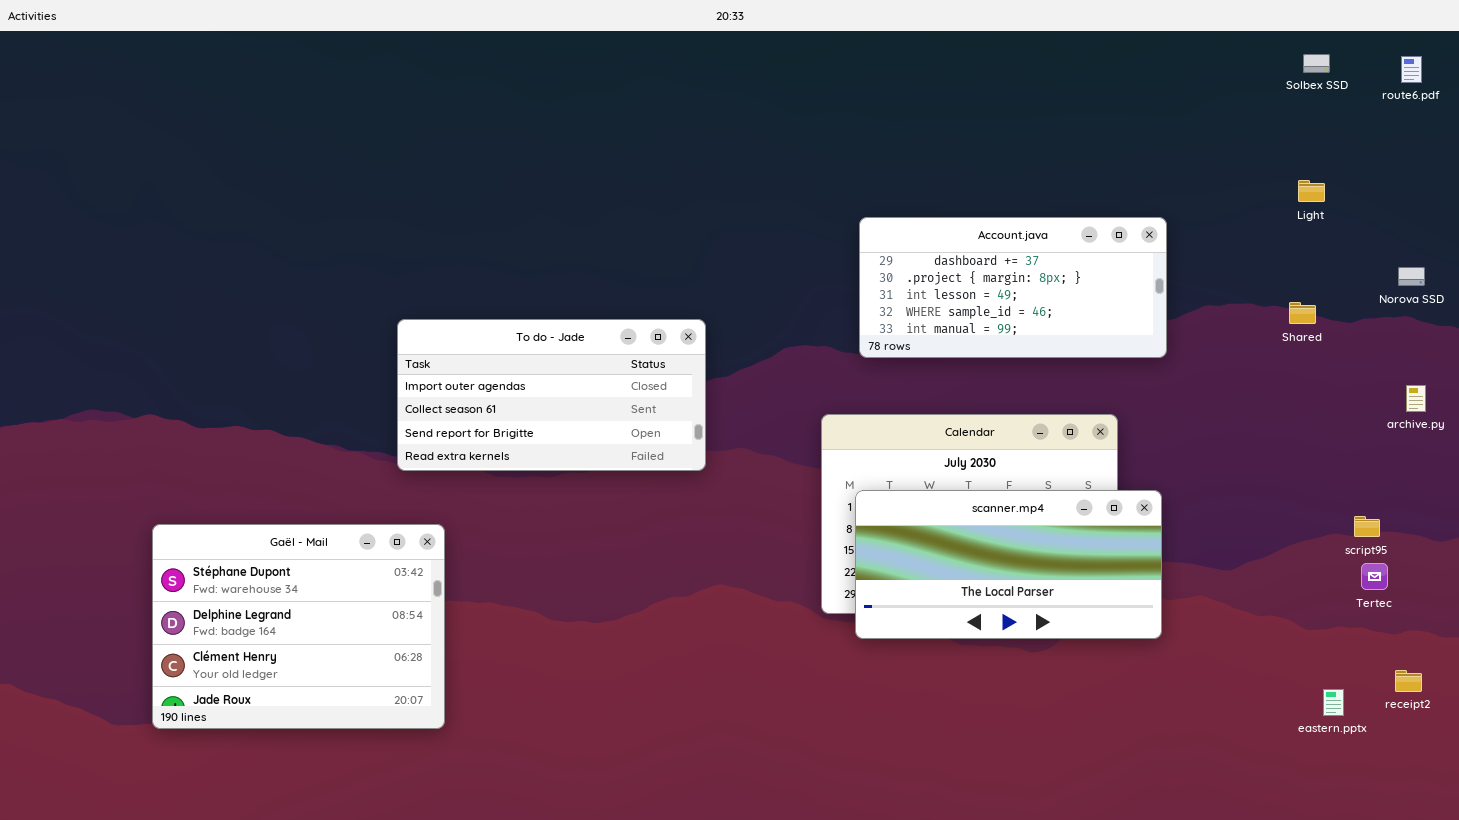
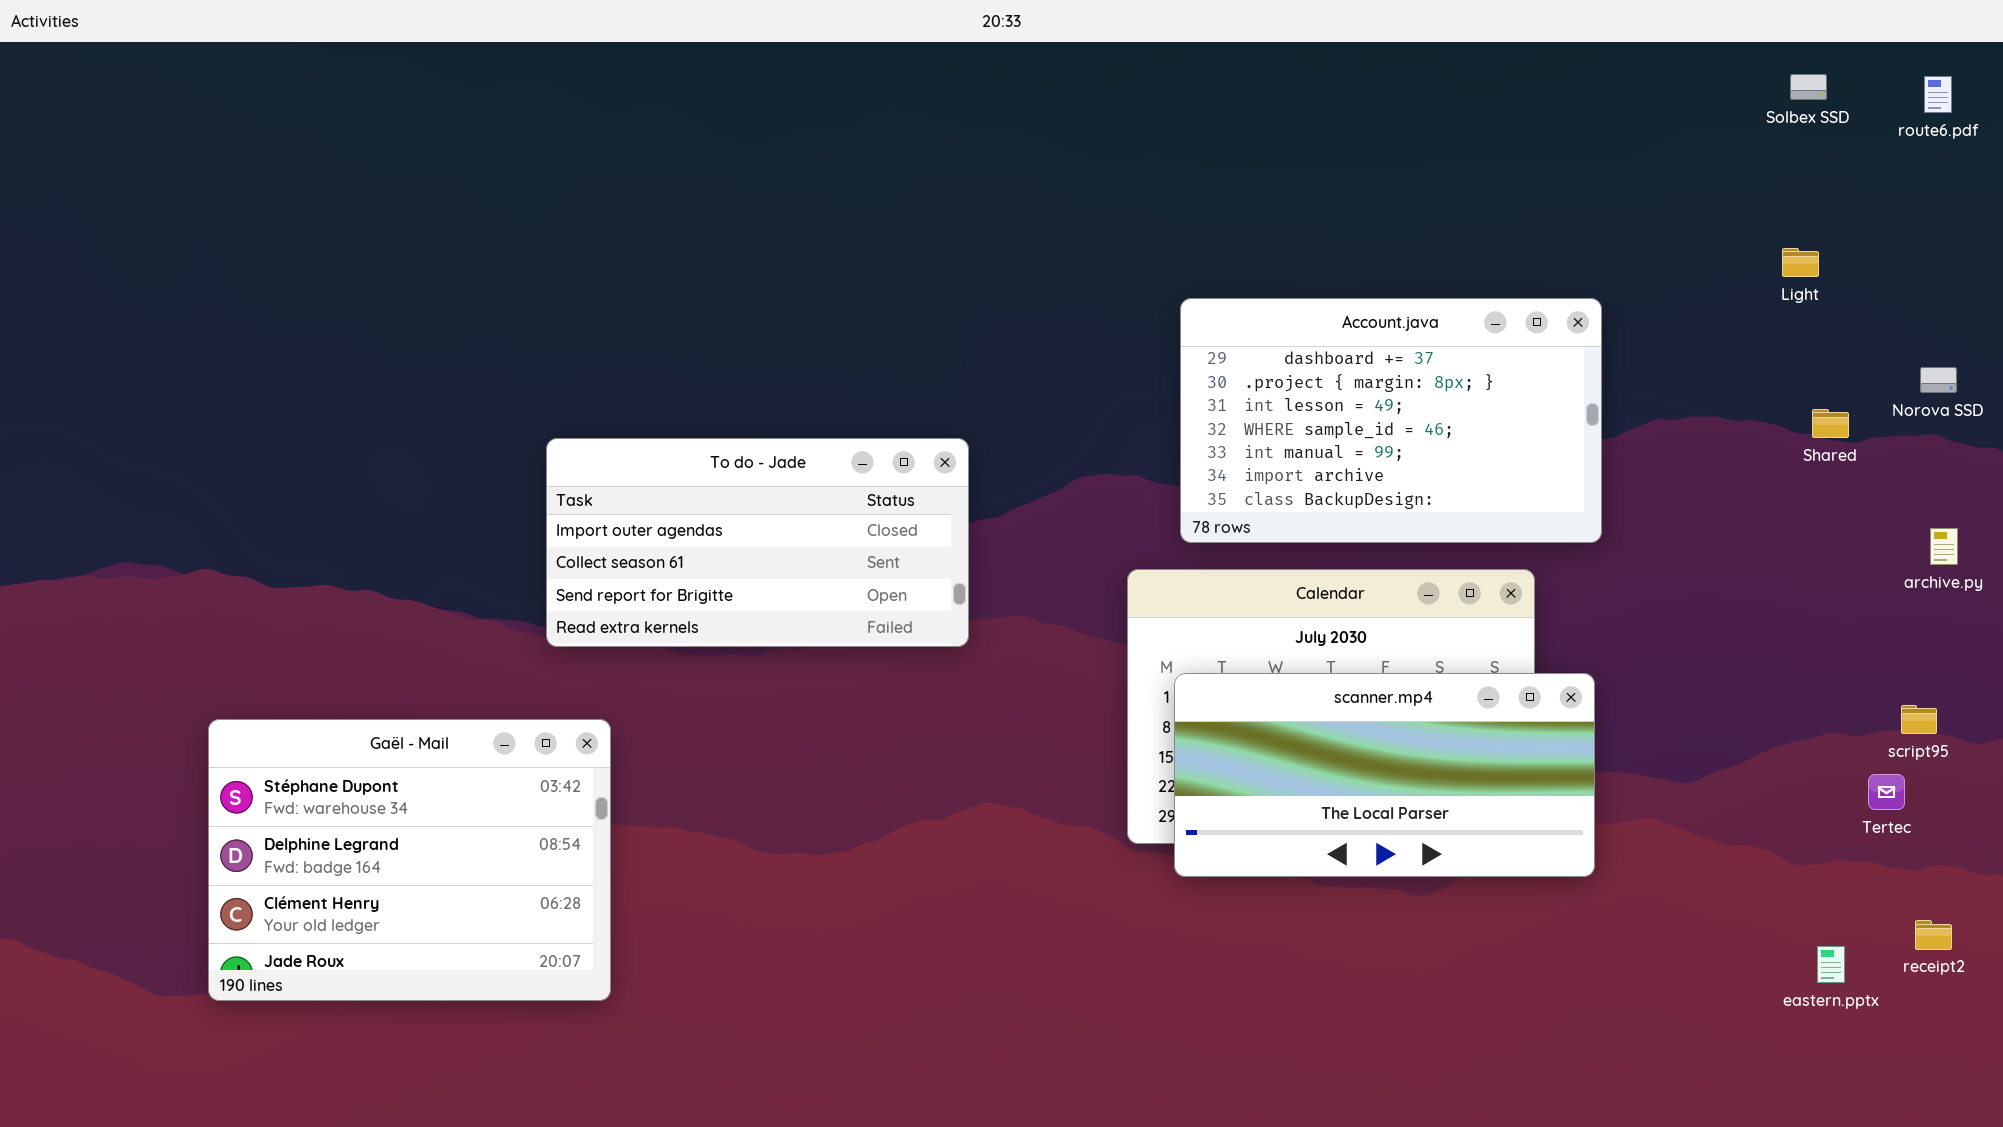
Account.java: [859,217,1167,358] -> [1180,298,1602,543], resized
Shared: [1289,302,1316,324] -> [1812,409,1849,438], moved
script95: [1354,516,1380,537] -> [1901,705,1937,734], moved

